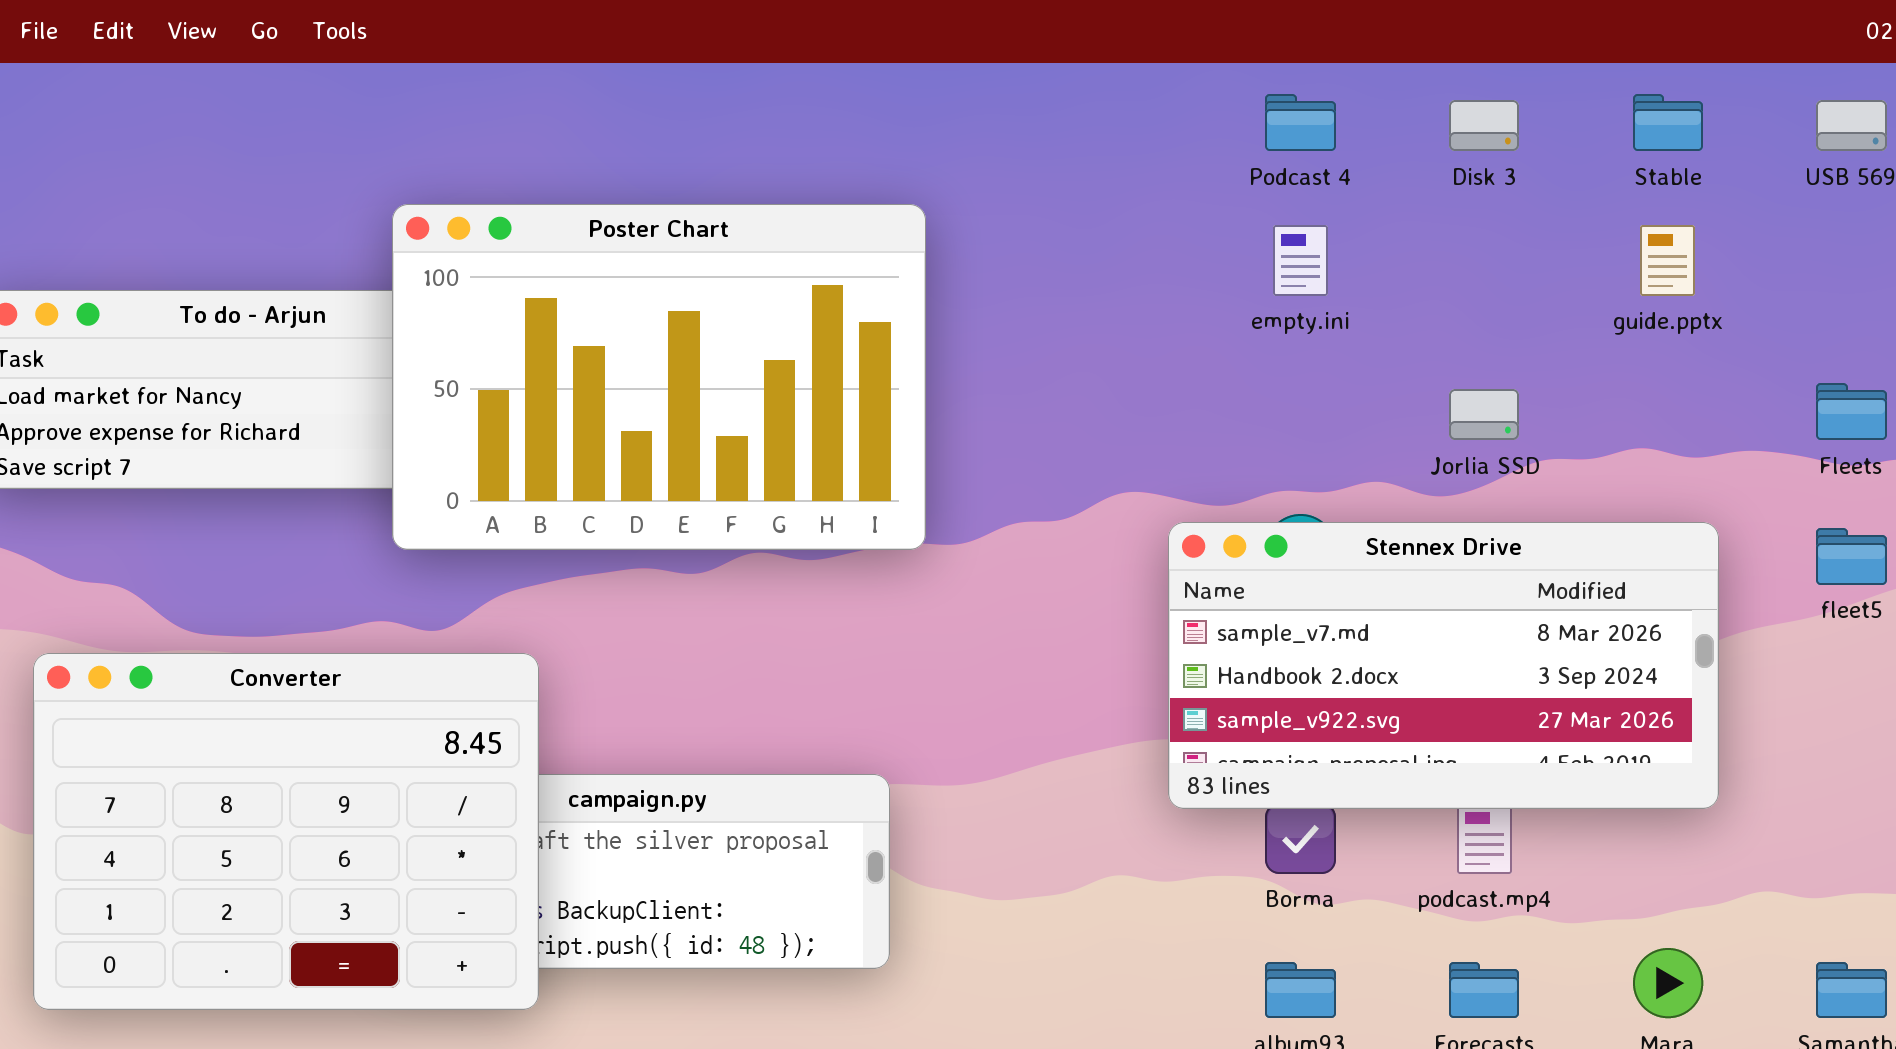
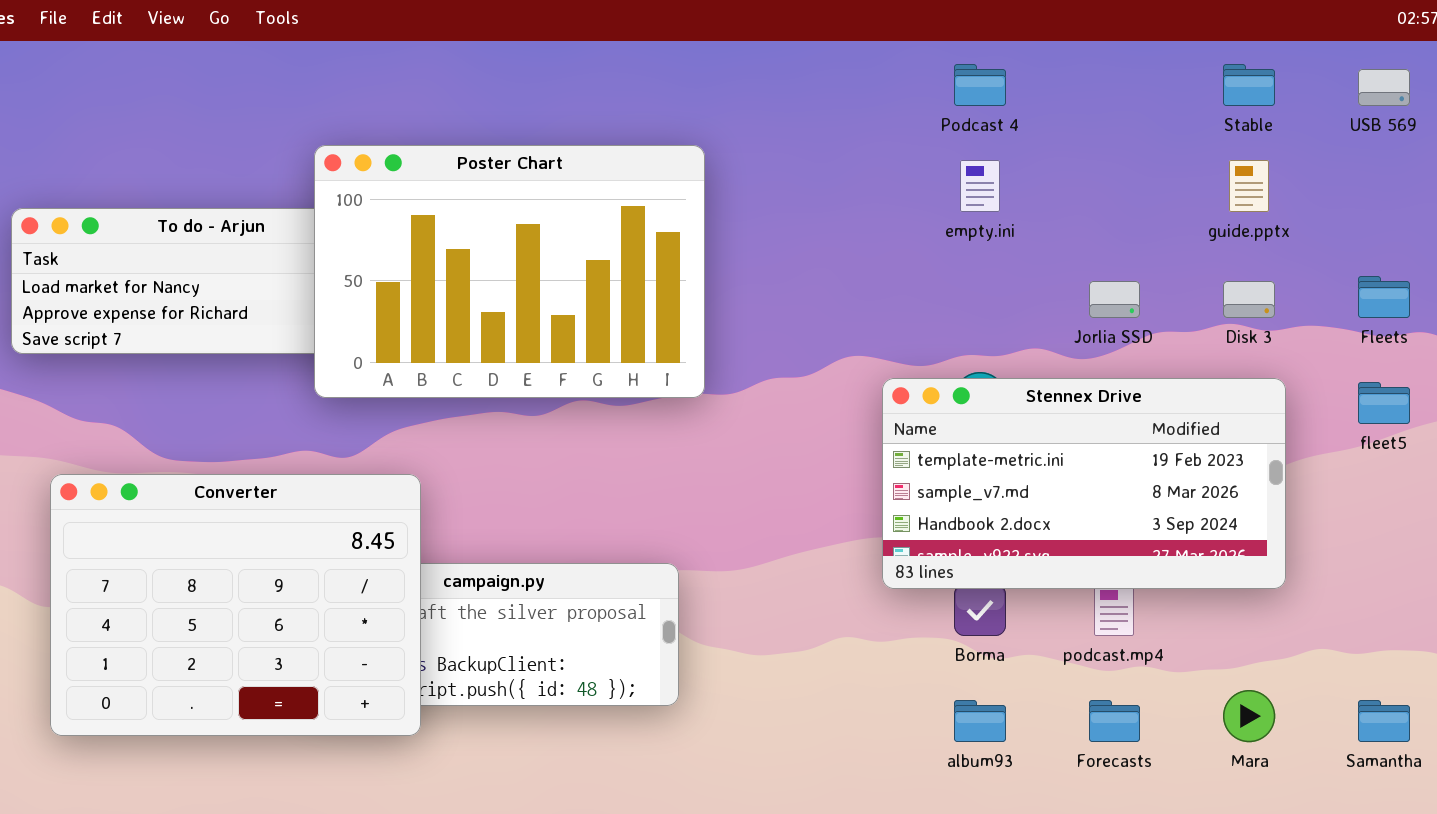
Disk 3: [1449,100,1519,151] -> [1223,281,1275,318], moved
Stennex Drive: [1168,522,1719,809] -> [882,378,1286,589], scrolled up 1 row

